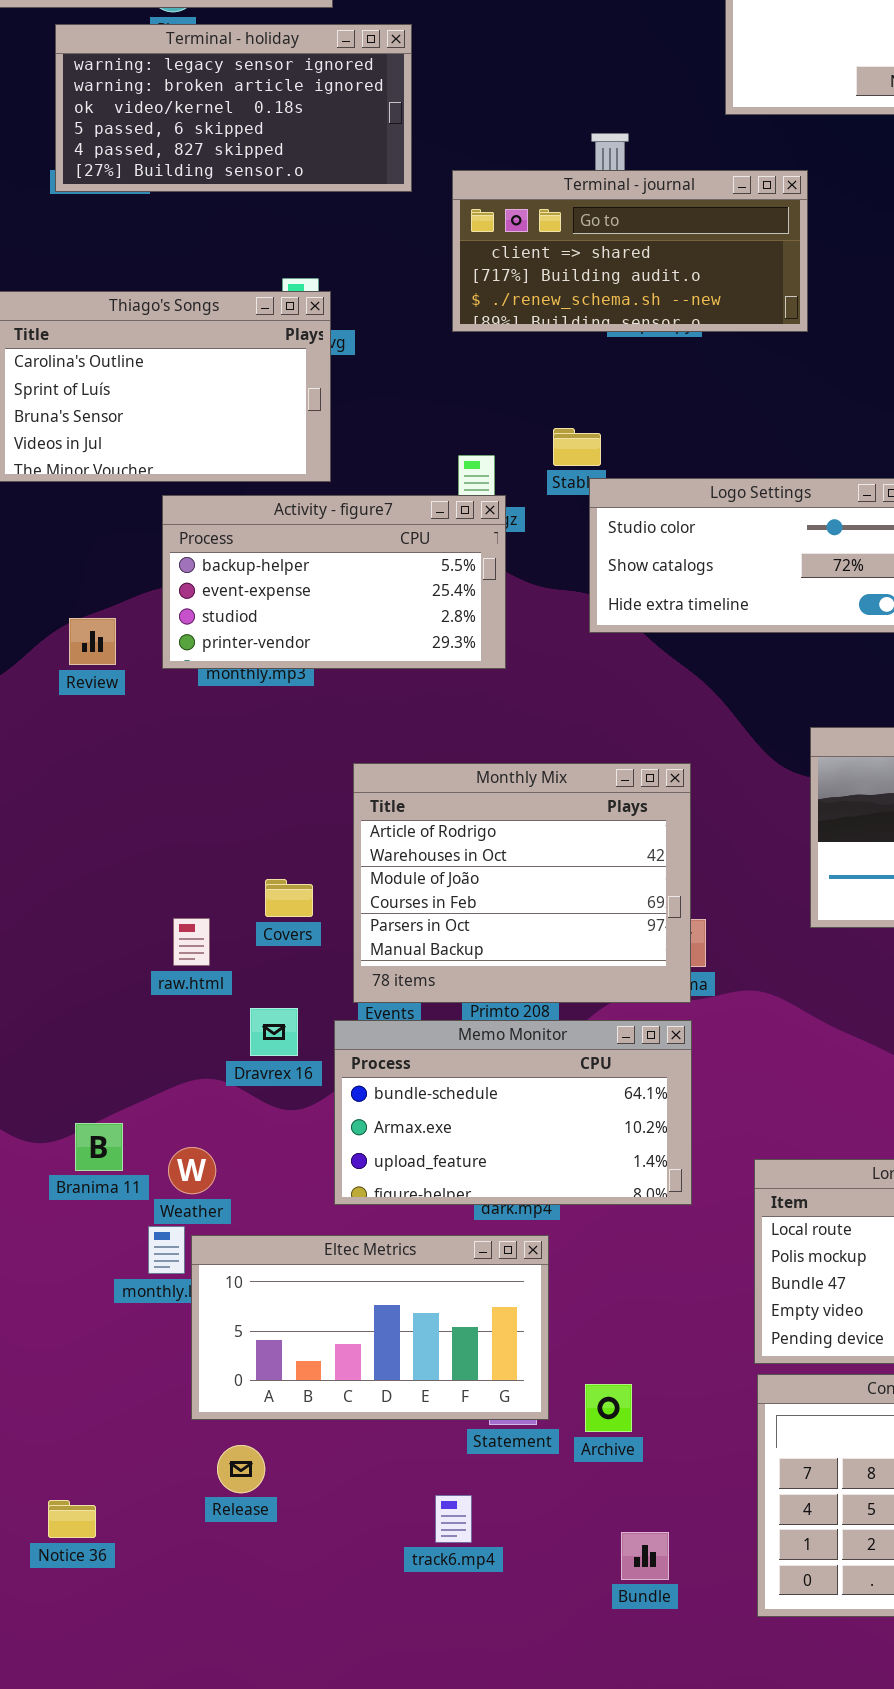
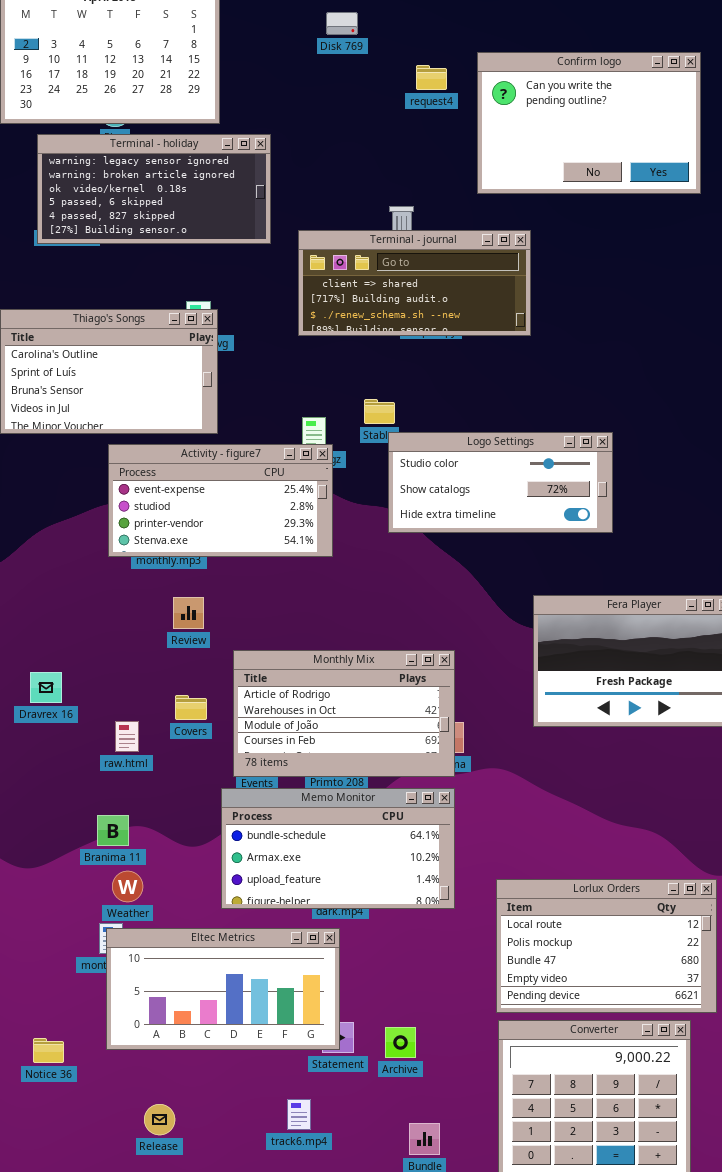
Activity - figure7: [162,495,506,669] -> [108,444,333,557], scrolled down 1 row
Review: [69,618,116,665] -> [173,597,204,629], moved
Monthly Mix: [353,763,691,1003] -> [233,650,455,777], resized
Dravrex 16: [250,1008,298,1056] -> [30,672,62,703], moved
Branima 11: [75,1123,123,1171] -> [97,815,129,846], moved
Eltec Metrics: [191,1235,549,1420] -> [106,928,340,1050], moved
Release: [217,1445,265,1493] -> [144,1104,175,1135], moved
Notice 36: [48,1500,96,1538] -> [33,1038,64,1063], moved

